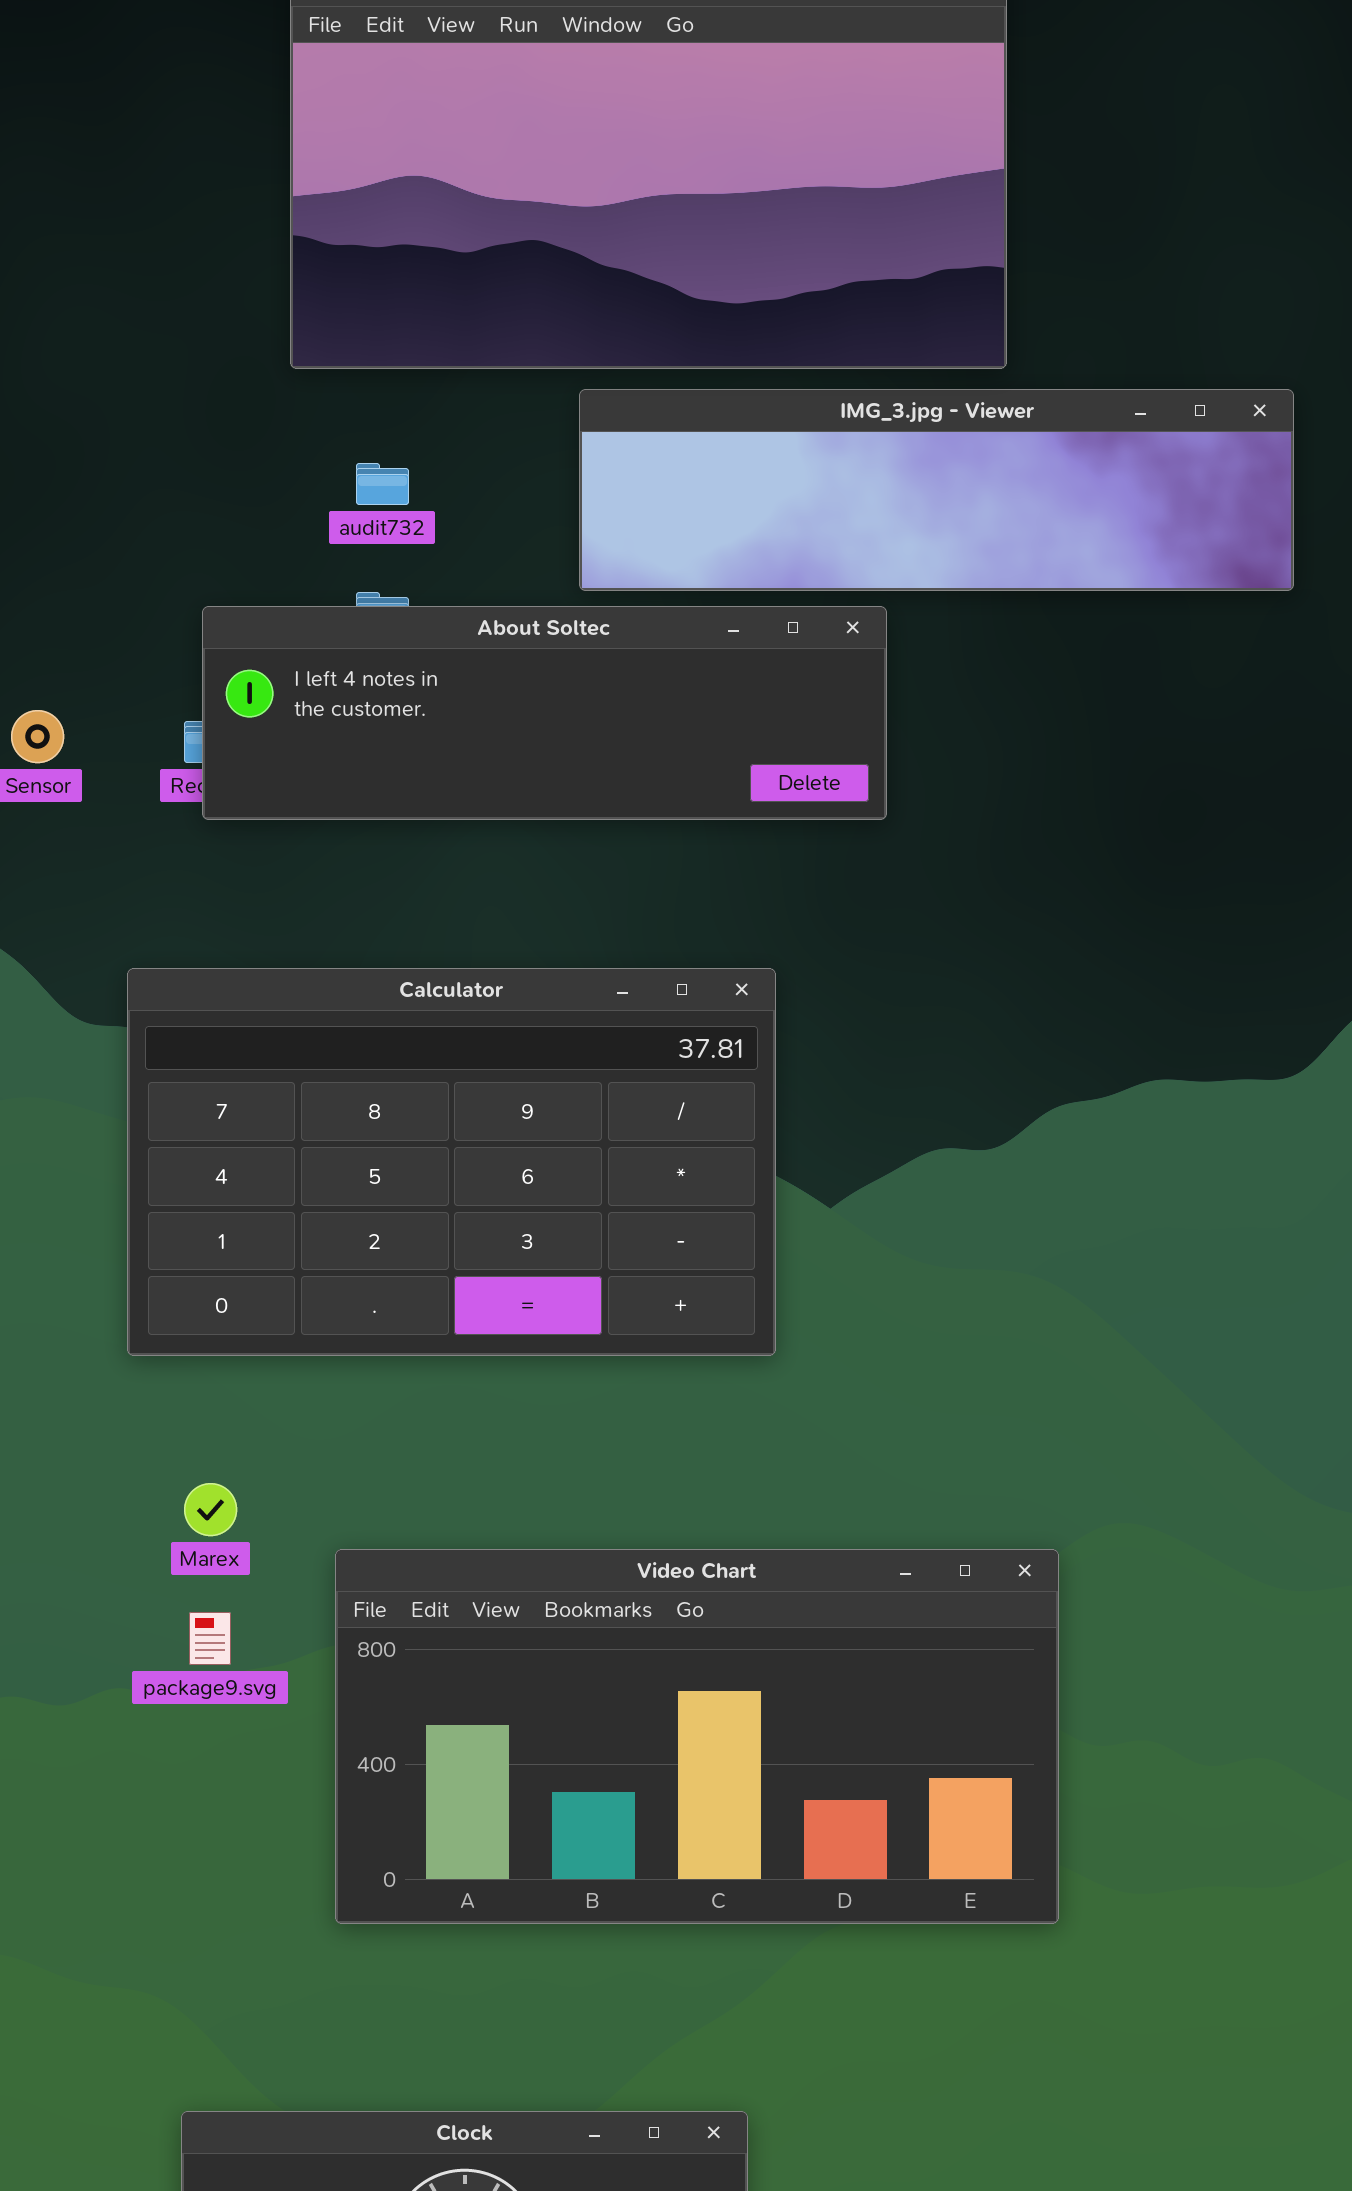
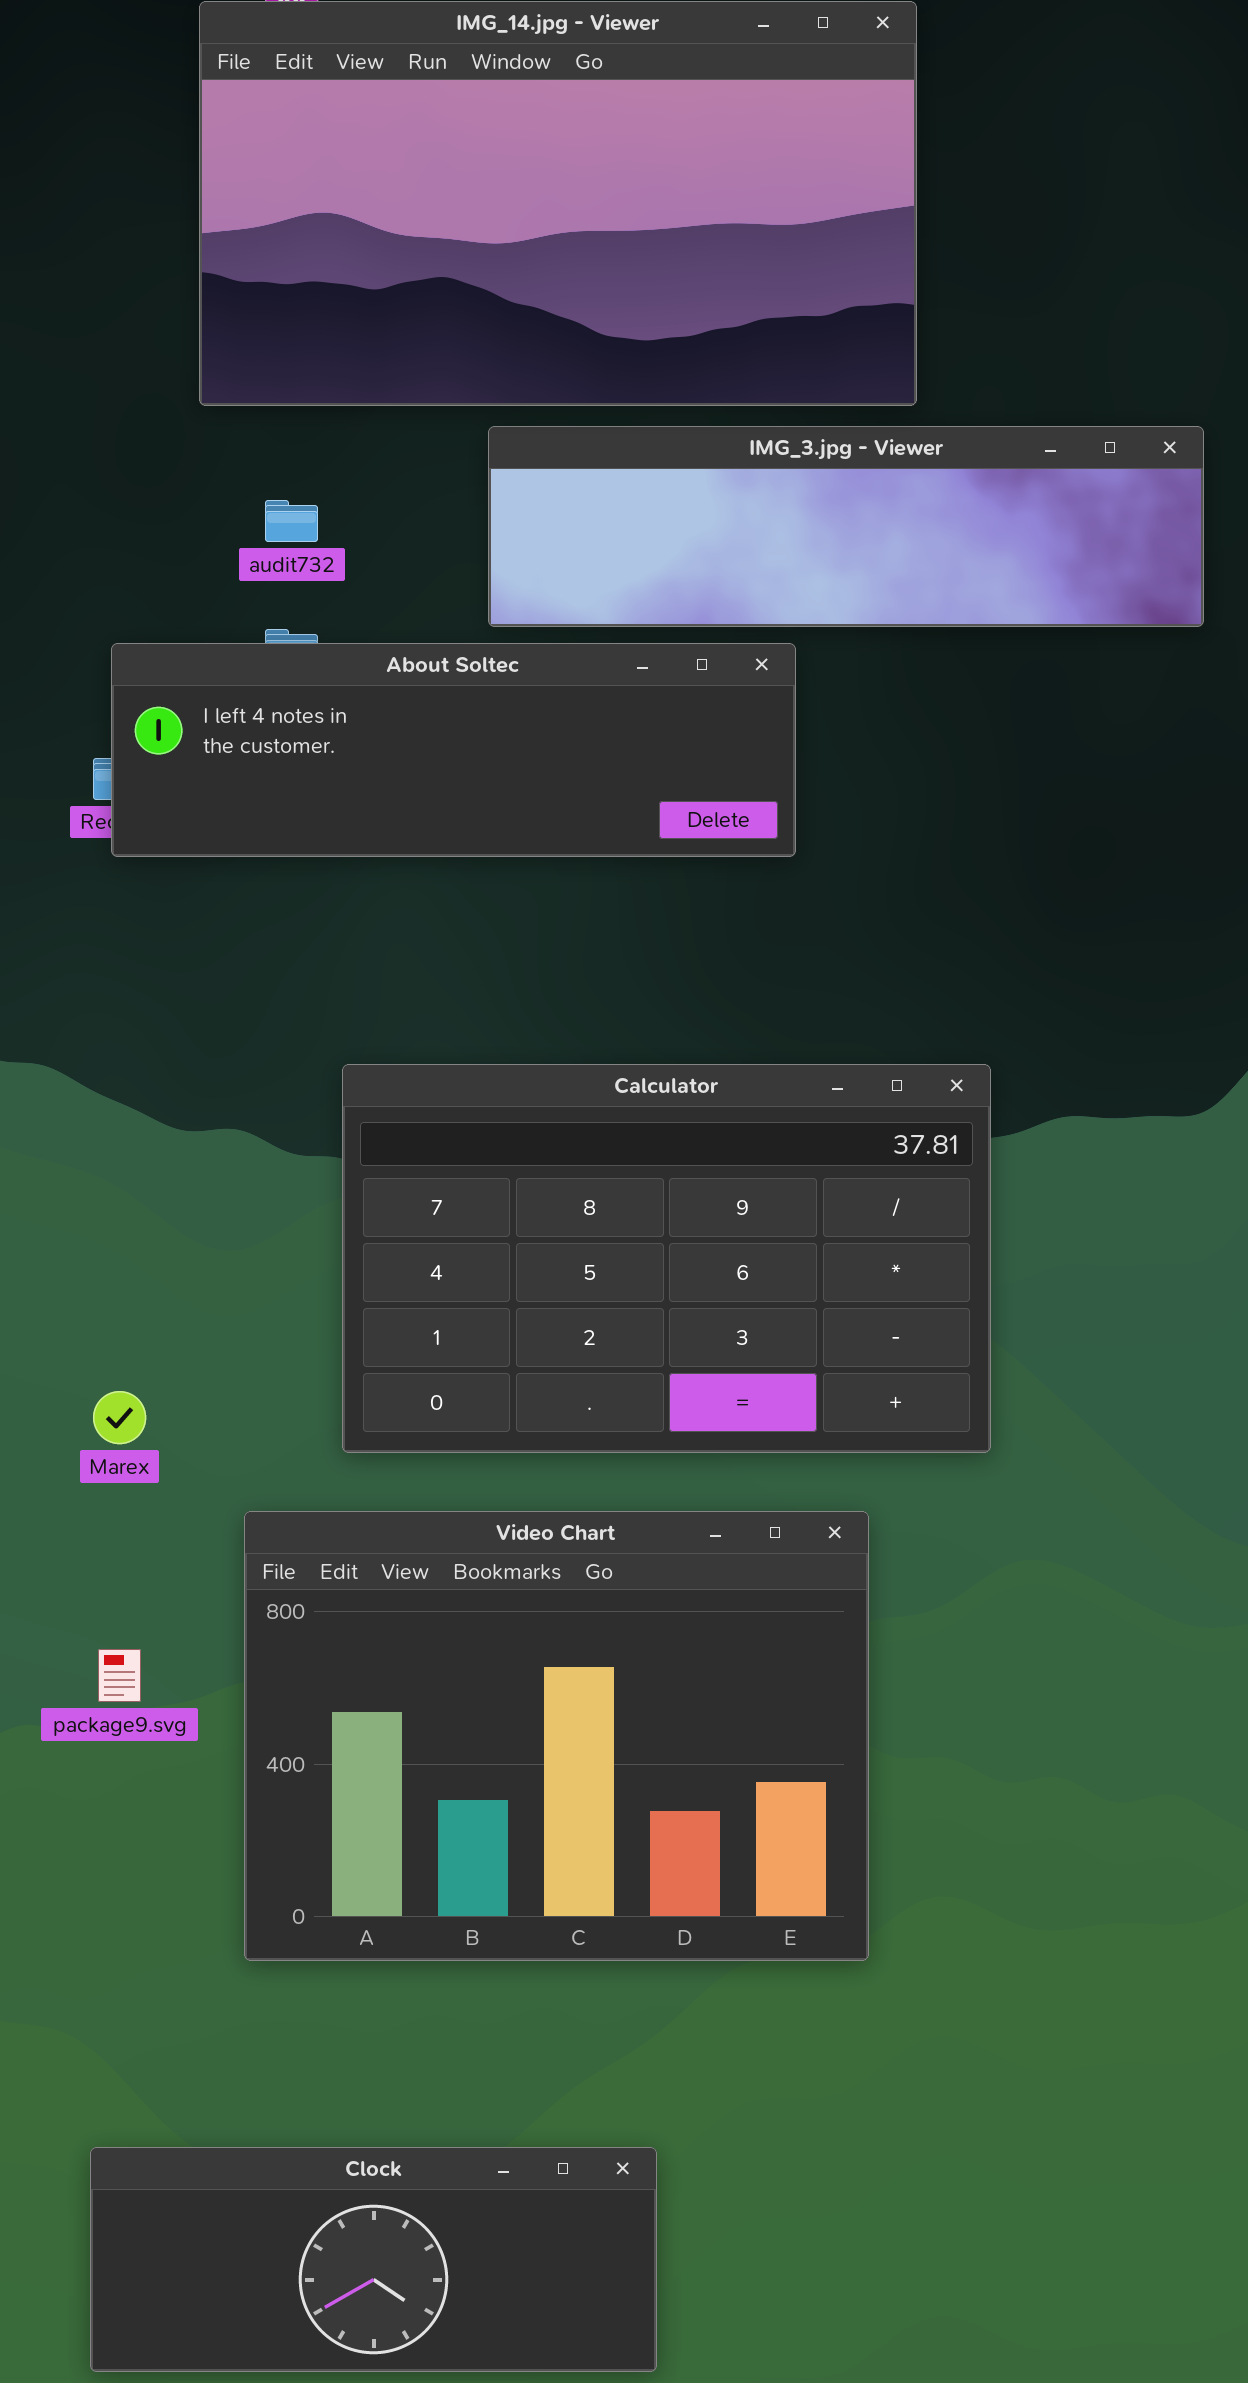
Calculator: [127,968,776,1356] -> [342,1064,991,1453], moved
Marex: [184,1483,237,1536] -> [93,1391,146,1444], moved
Video Chart: [335,1549,1059,1924] -> [244,1511,869,1961], resized

